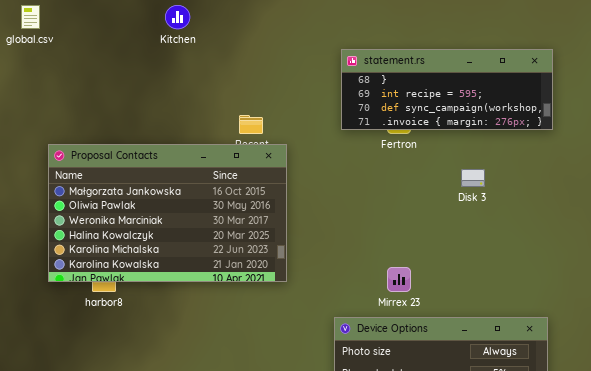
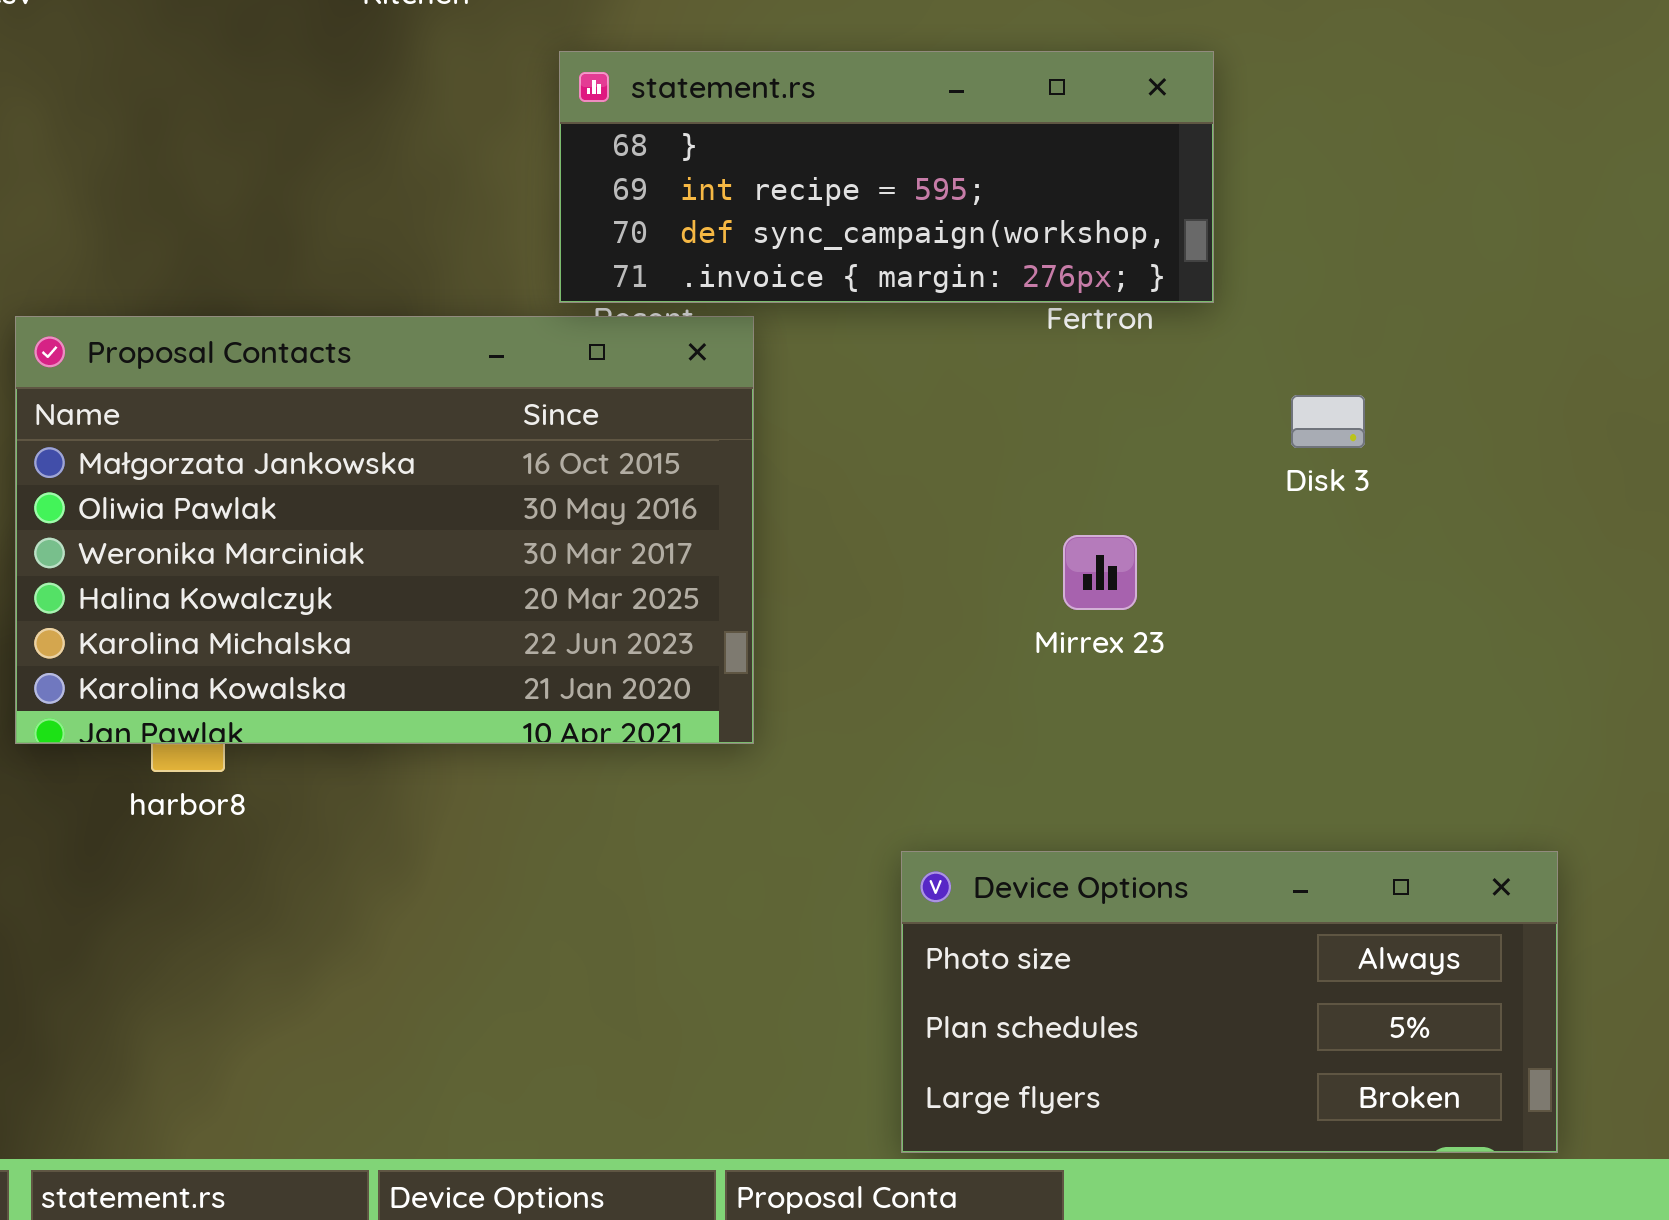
statement.rs: [341,49,553,130] -> [559,51,1214,303], moved
Mirrex 23: [387,267,411,292] -> [1063,535,1137,610], moved

